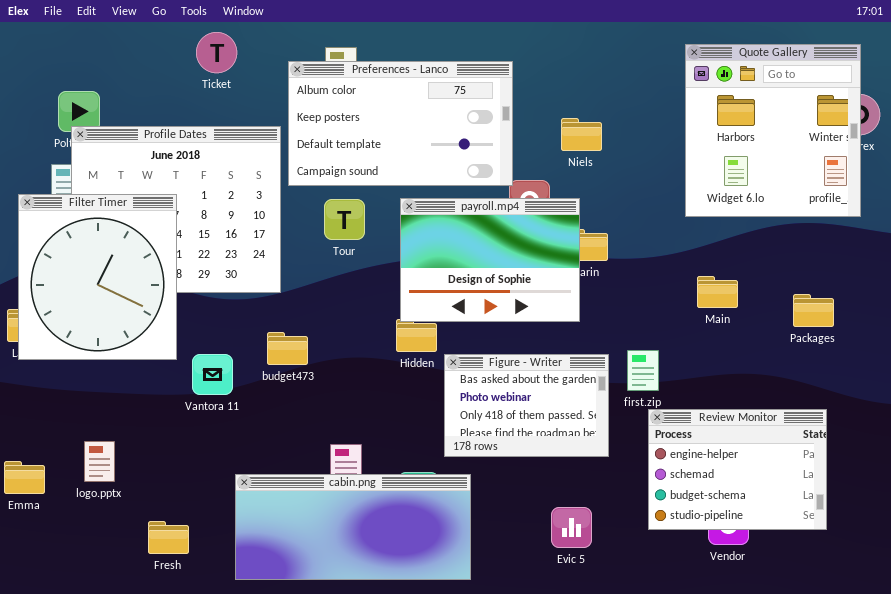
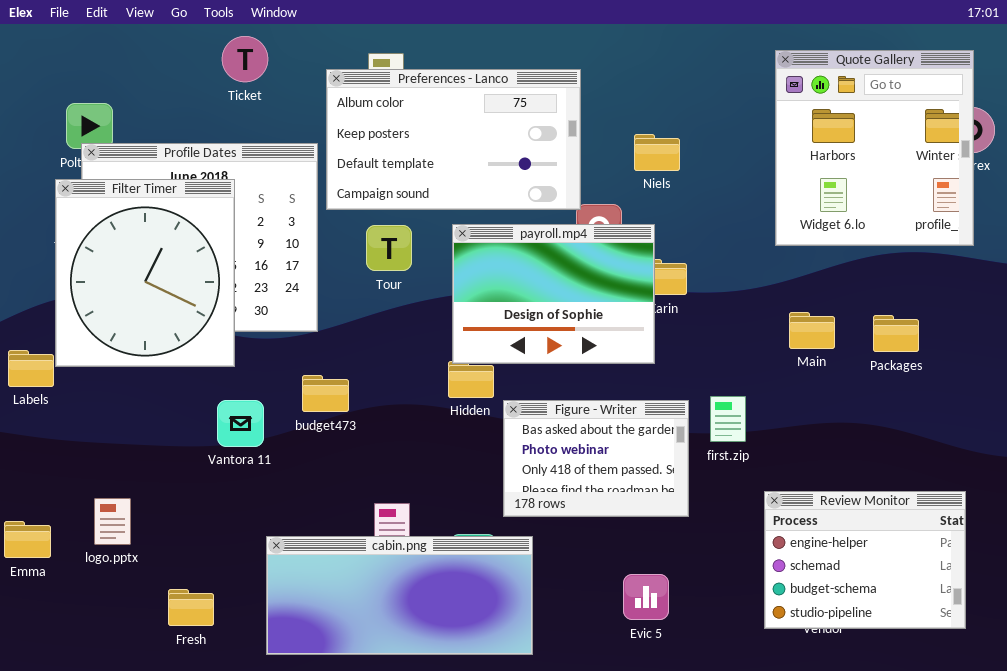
Filter Timer: [18,194,177,360] -> [55,179,235,367], moved
Packages: [793,294,834,327] -> [873,315,919,352], moved
Review Monitor: [648,409,827,530] -> [764,491,966,629], moved

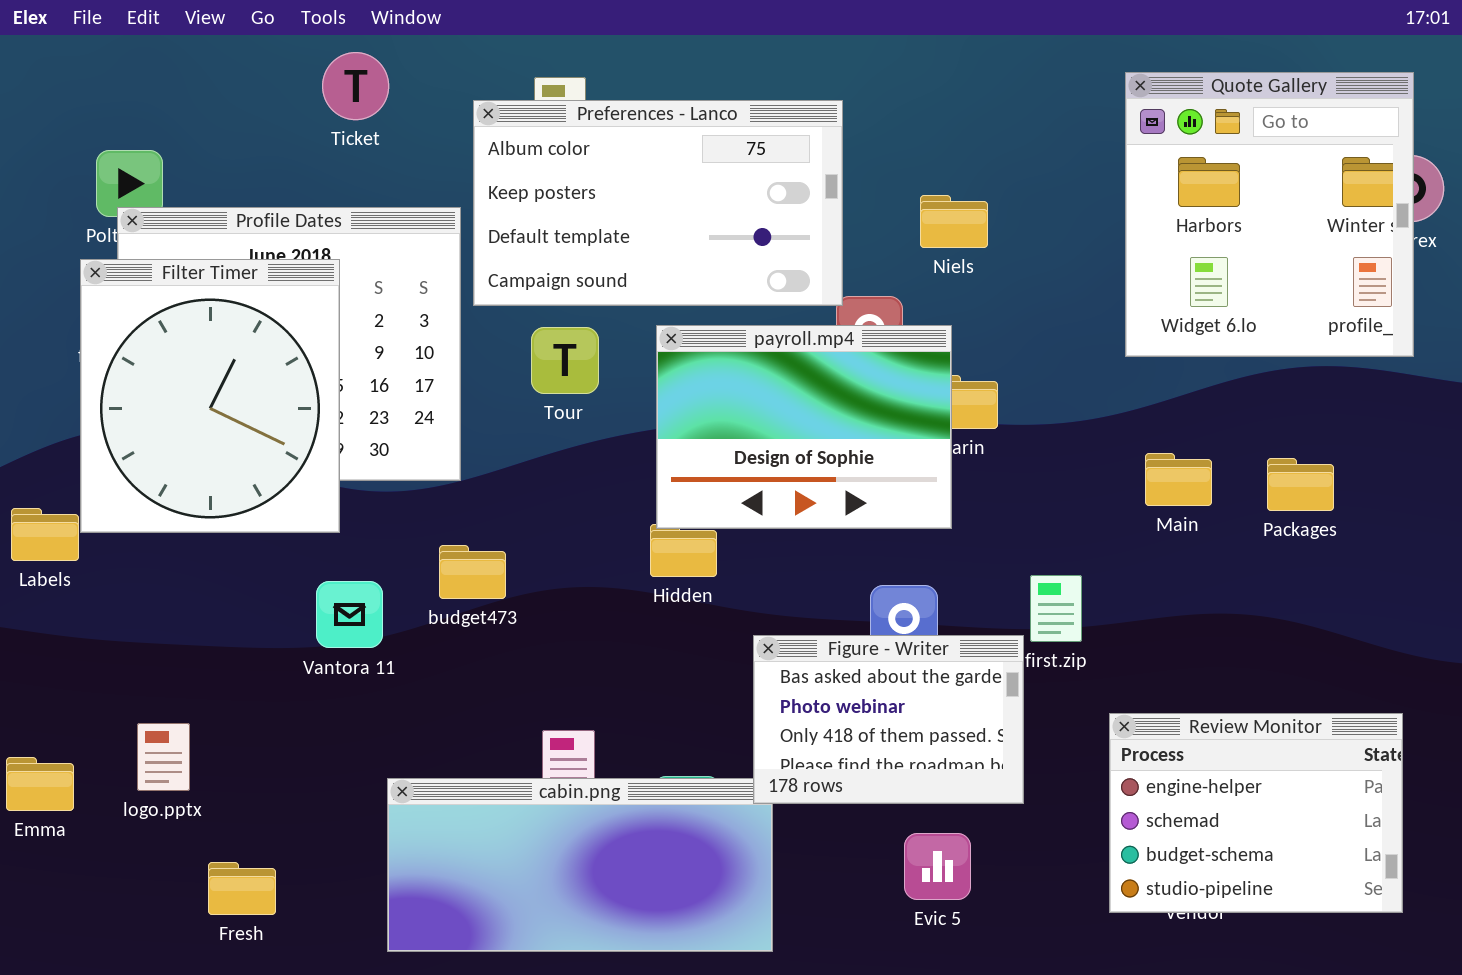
Figure - Writer: [503,400,689,517] -> [753,635,1024,804], moved
Fresh: [168,589,214,626] -> [208,862,276,915], moved

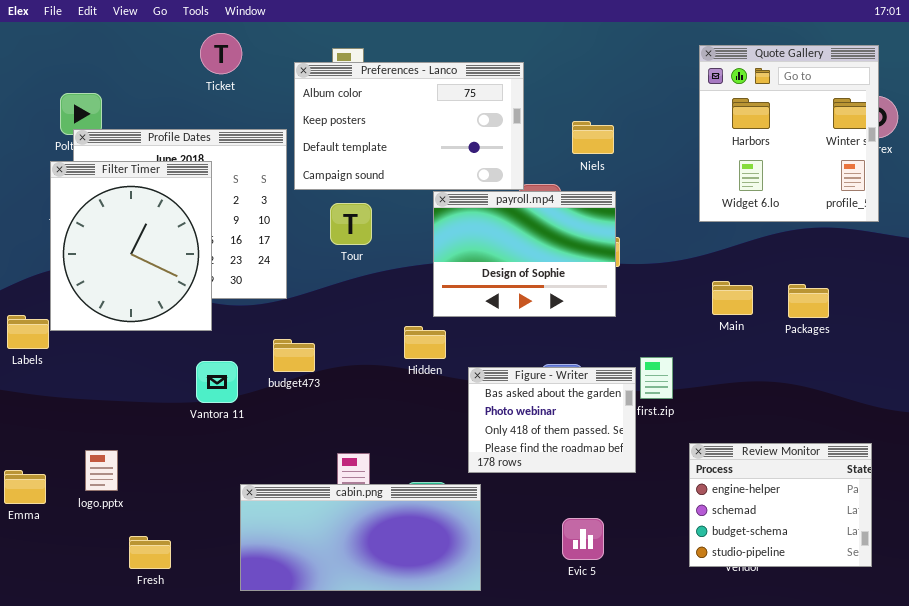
payroll.mp4: [656,325,952,529] -> [433,191,616,317], moved
Figure - Writer: [753,635,1024,804] -> [468,367,636,473], moved

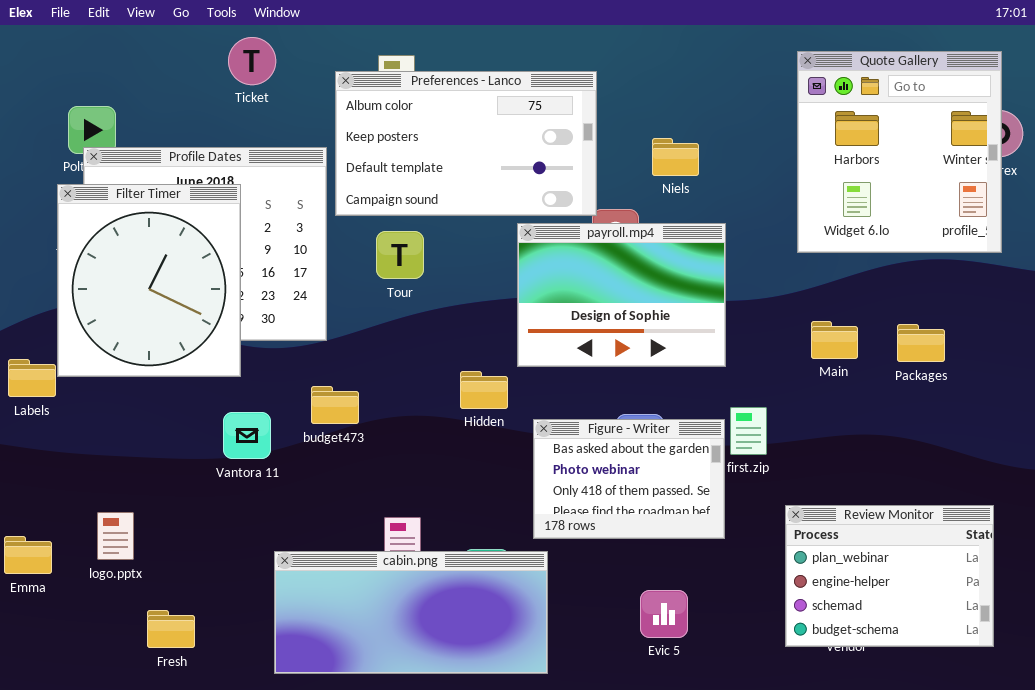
payroll.mp4: [433,191,616,317] -> [517,223,726,367], moved
Review Monitor: [689,443,872,567] -> [785,505,994,647], scrolled up 1 row

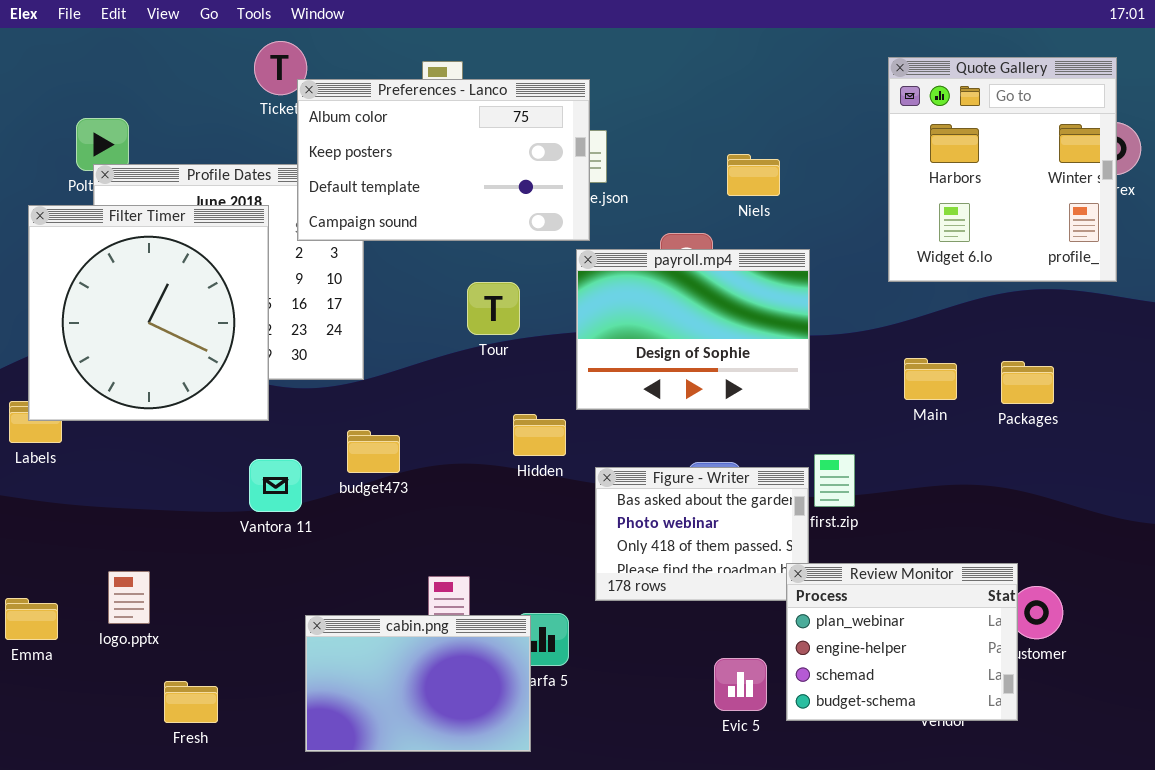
Preferences - Lanco: [335,71,597,216] -> [297,79,590,241], moved
Filter Timer: [57,184,241,377] -> [28,205,269,421], resized
Tour: [376,231,424,279] -> [467,282,520,335], moved
Review Monitor: [785,505,994,647] -> [786,563,1018,721], moved
cabin.png: [274,551,548,674] -> [305,615,531,752], resized

